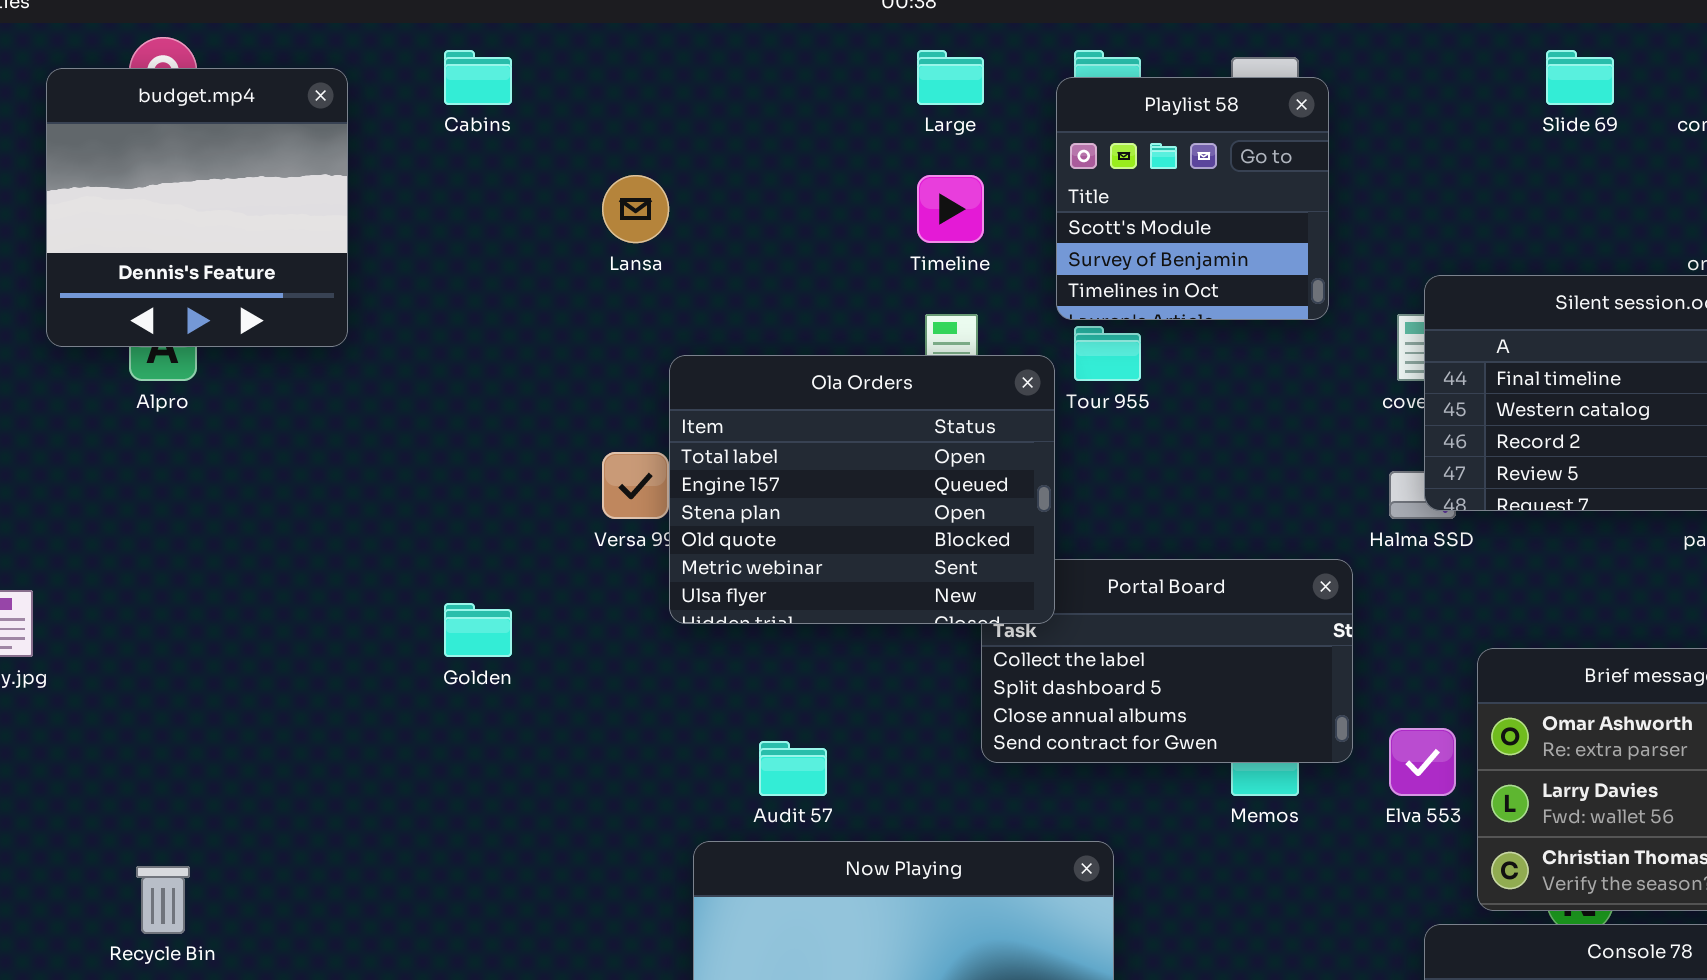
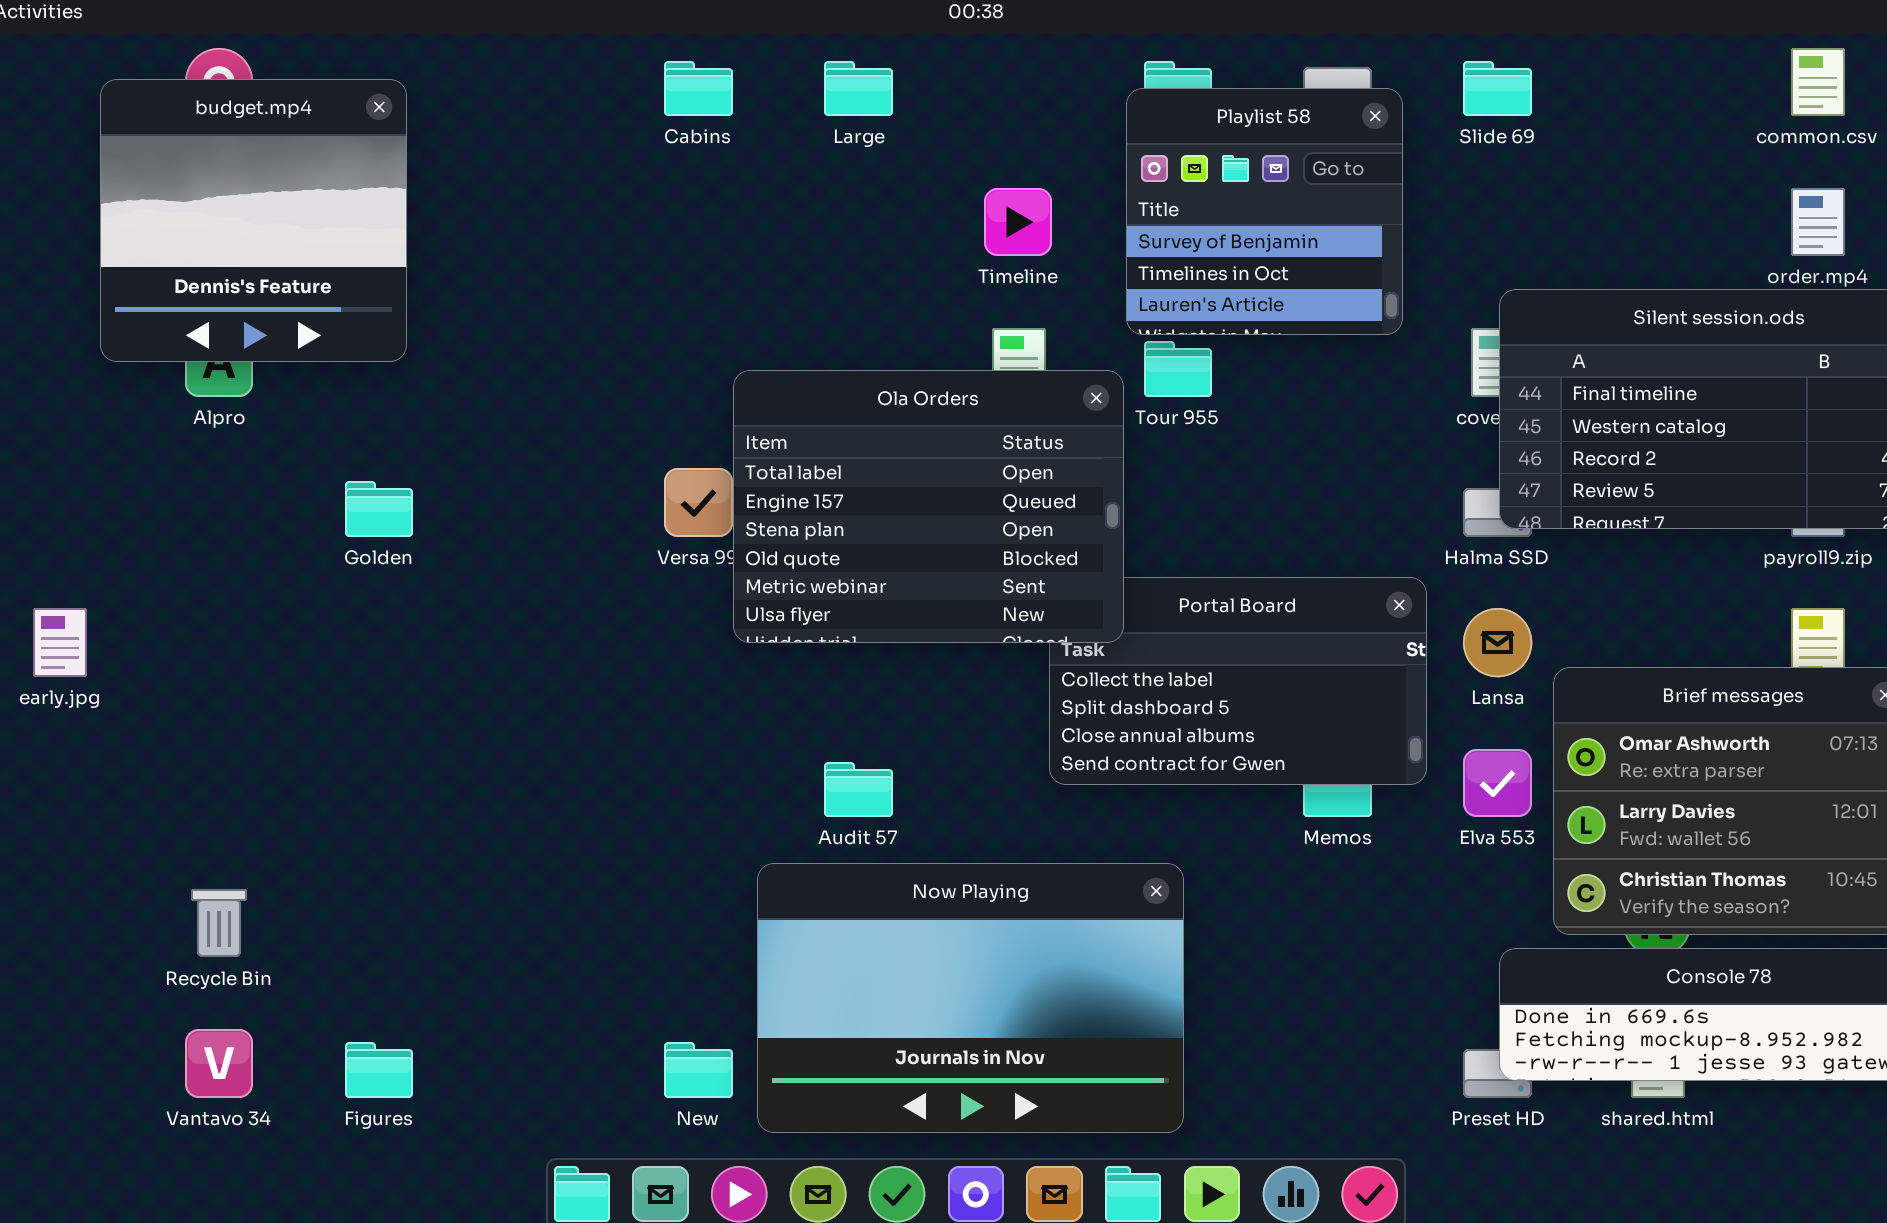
Cabins: [444,50,512,105] -> [664,61,733,116], moved
Large: [917,50,984,105] -> [824,61,893,116], moved
Slide 69: [1546,50,1614,105] -> [1463,61,1532,116], moved
Playlist 58: [1056,77,1329,320] -> [1126,88,1403,335], scrolled down 1 row
Lansa: [602,175,669,243] -> [1463,608,1532,677], moved
Golden: [444,603,512,657] -> [345,481,413,537], moved

